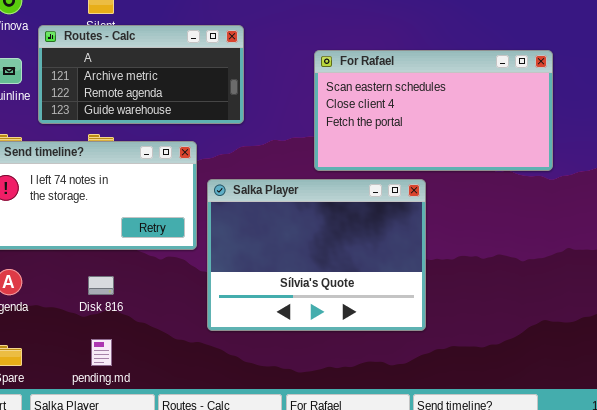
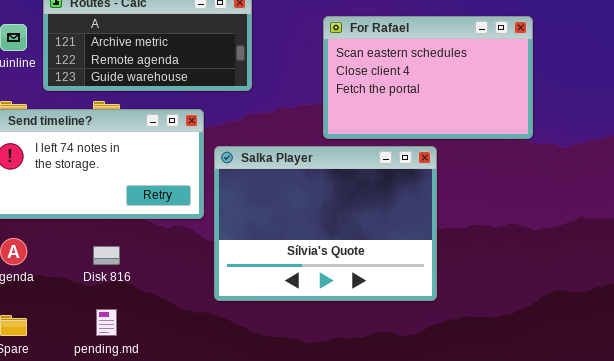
For Rafael: [314,50,553,171] -> [323,16,533,139], resized

